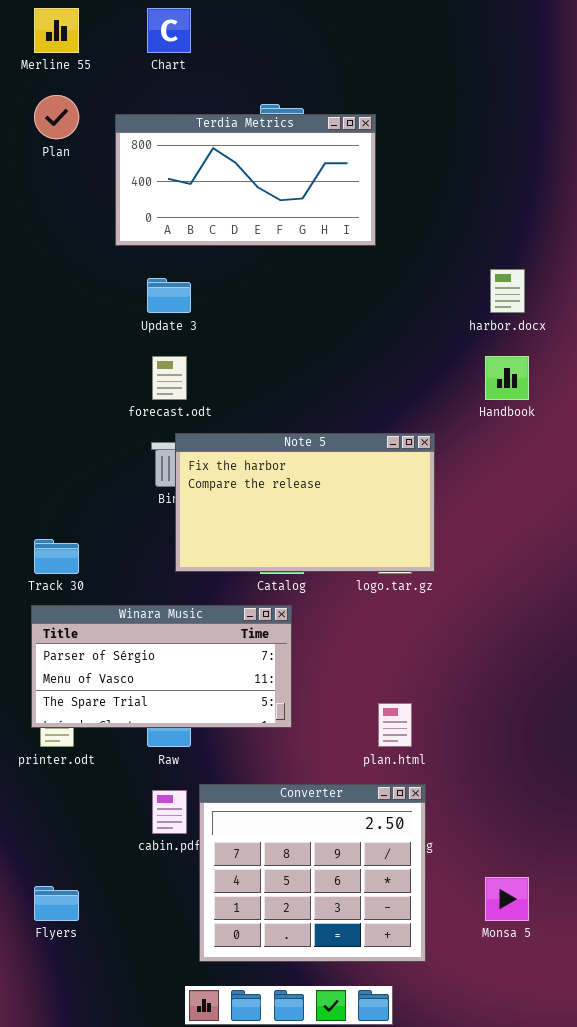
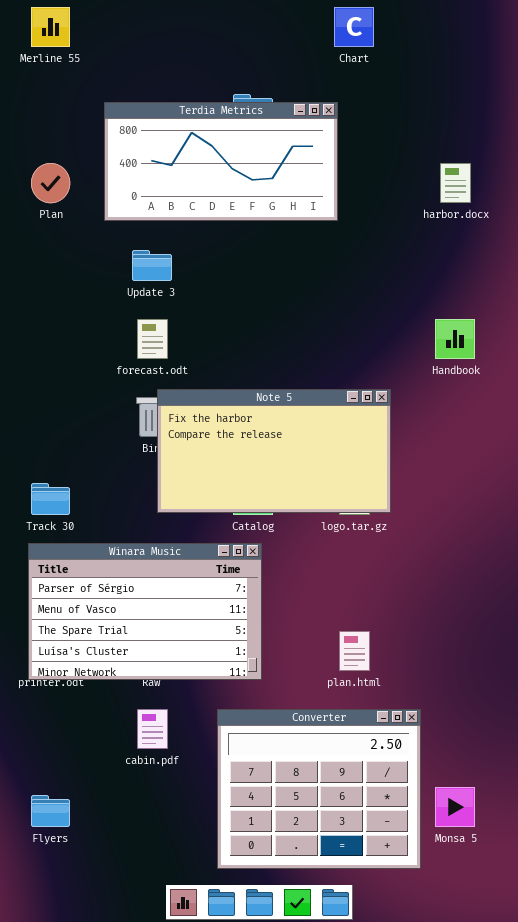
Chart: [147,8,191,53] -> [334,7,374,47], moved
Plan: [34,95,79,139] -> [31,163,70,203], moved
harbor.docx: [490,269,525,313] -> [440,163,471,203], moved
Winara Music: [31,605,292,728] -> [28,543,262,680], resized
Converter: [199,784,426,962] -> [217,709,421,869], moved

